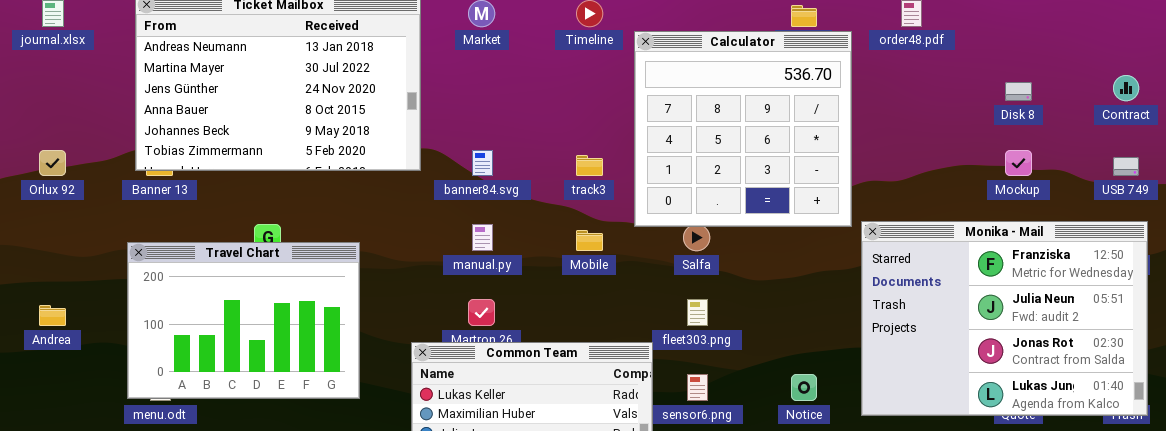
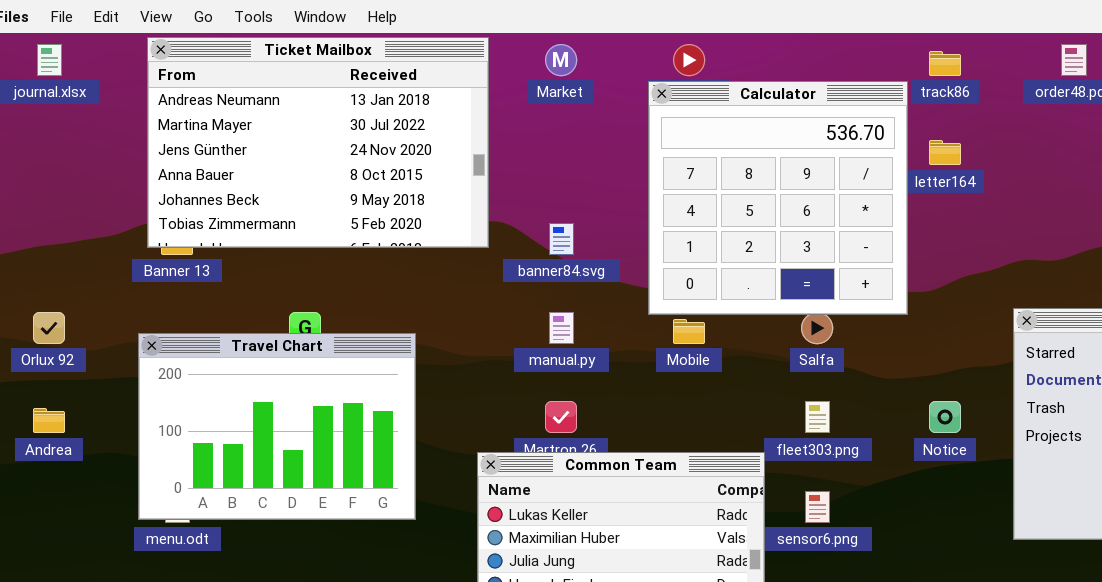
Calculator: [634,31,852,227] -> [648,81,908,315], moved
Orlux 92: [39,150,66,176] -> [33,312,65,344], moved
Notice: [791,374,817,401] -> [929,401,961,433], moved

